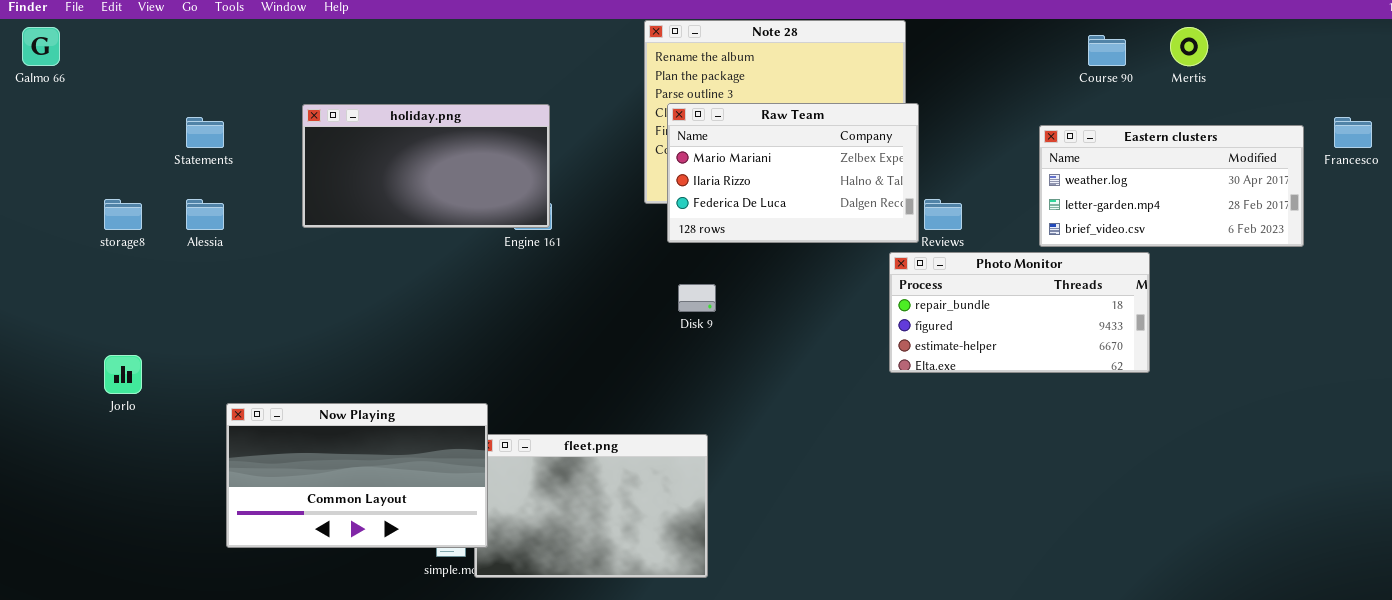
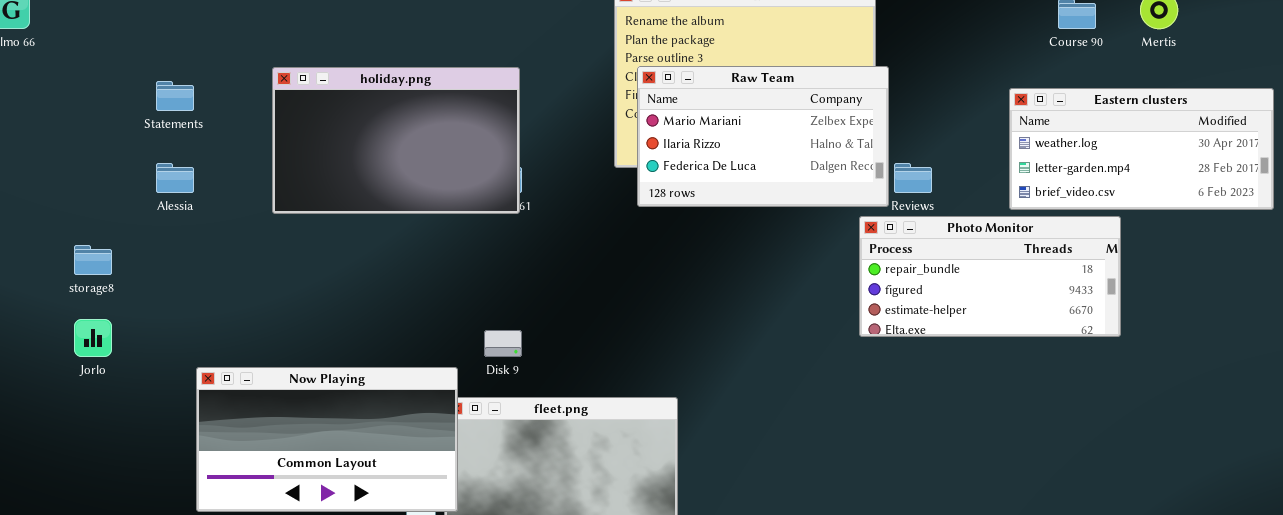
holiday.png: [302,104,550,228] -> [272,67,520,214], resized
storage8: [104,199,142,230] -> [74,245,112,275], moved
Disk 9: [678,284,716,312] -> [484,330,522,357], moved

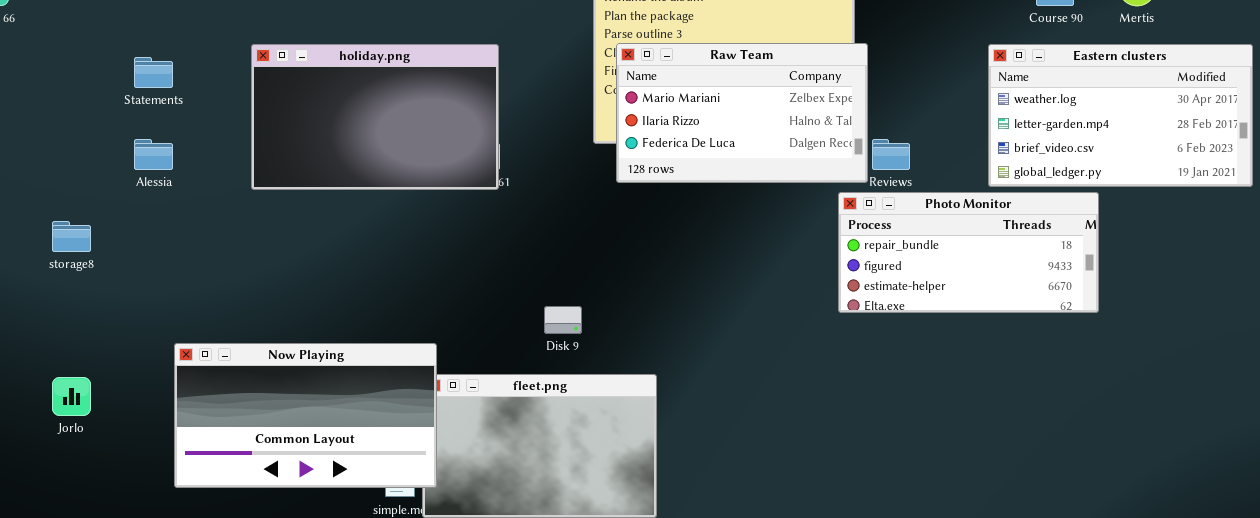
Eastern clusters: [1009,88,1274,210] -> [988,44,1253,187], resized
Jorlo: [74,319,112,357] -> [52,377,91,416], moved
Disk 9: [484,330,522,357] -> [544,306,582,334], moved

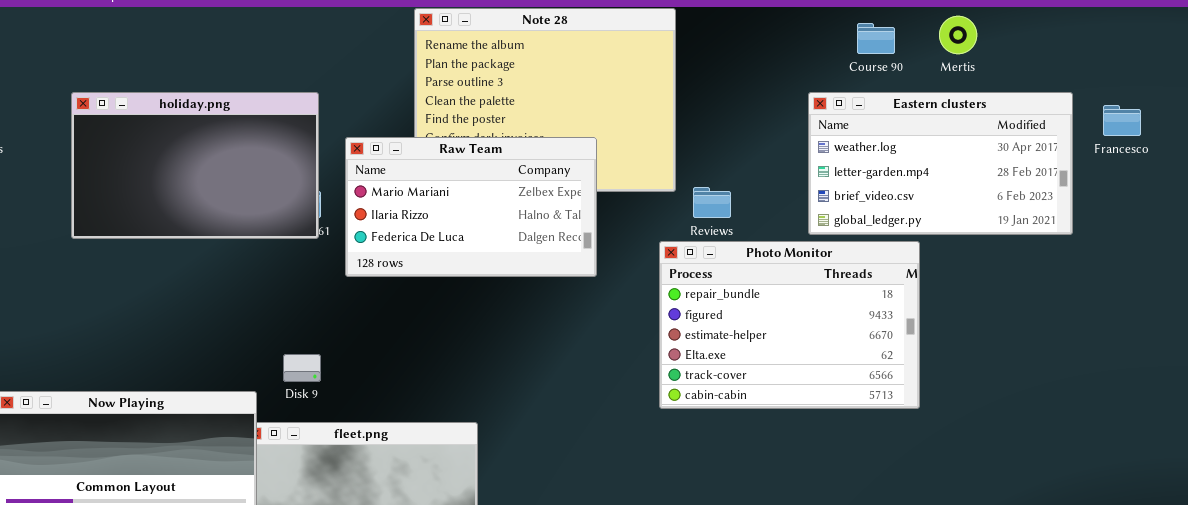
Raw Team: [616,43,868,183] -> [345,137,597,277], moved
Photo Monitor: [838,192,1099,313] -> [659,241,920,409], resized
Disk 9: [544,306,582,334] -> [283,354,321,382], moved

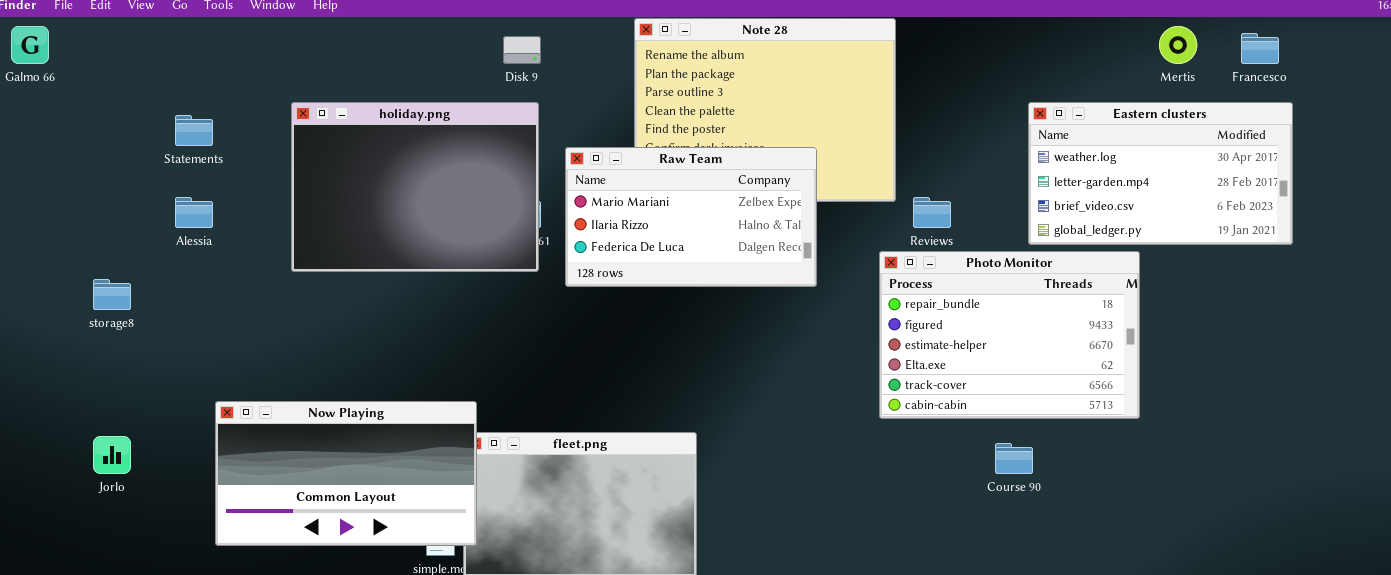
Course 90: [857,23,895,54] -> [995,443,1033,474], moved
holiday.png: [71,92,319,239] -> [291,102,539,272], resized
Francesco: [1103,105,1141,136] -> [1241,33,1279,64], moved
Disk 9: [283,354,321,382] -> [503,36,541,64], moved

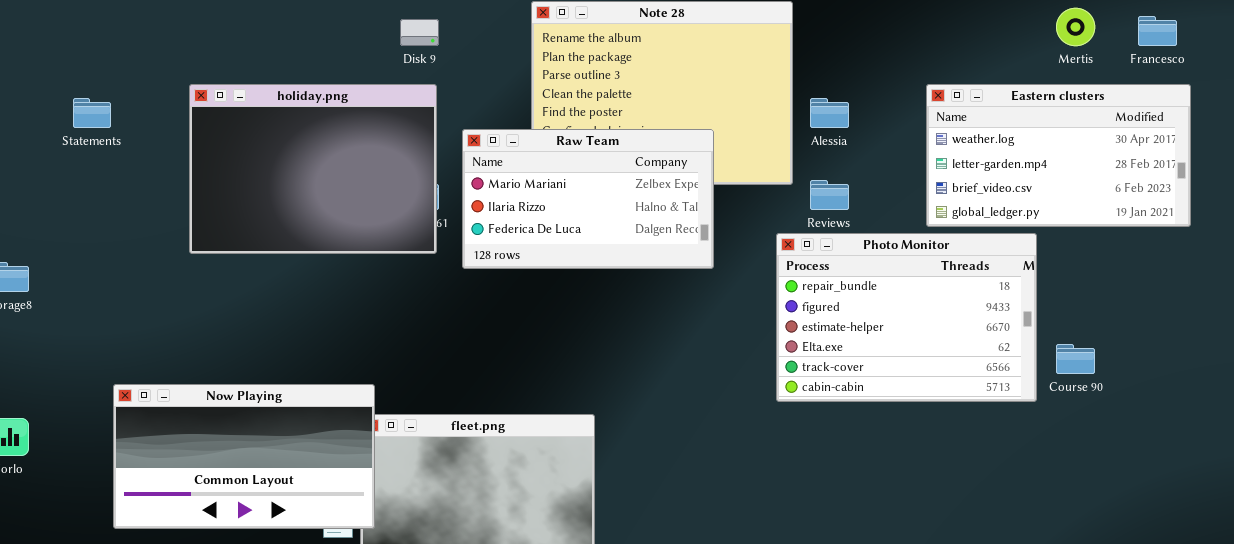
Alessia: [175,197,213,228] -> [810,98,849,128], moved
Course 90: [995,443,1033,474] -> [1056,344,1095,374], moved

